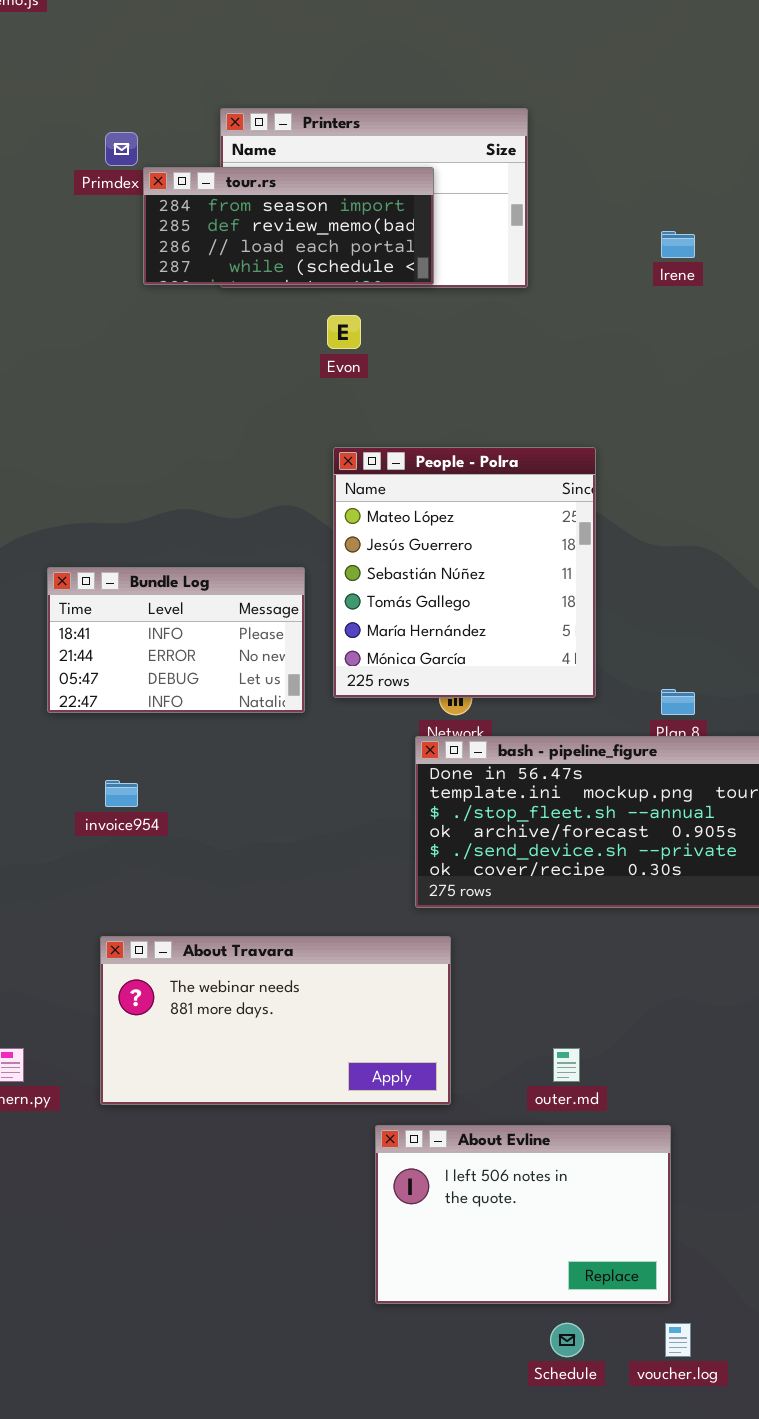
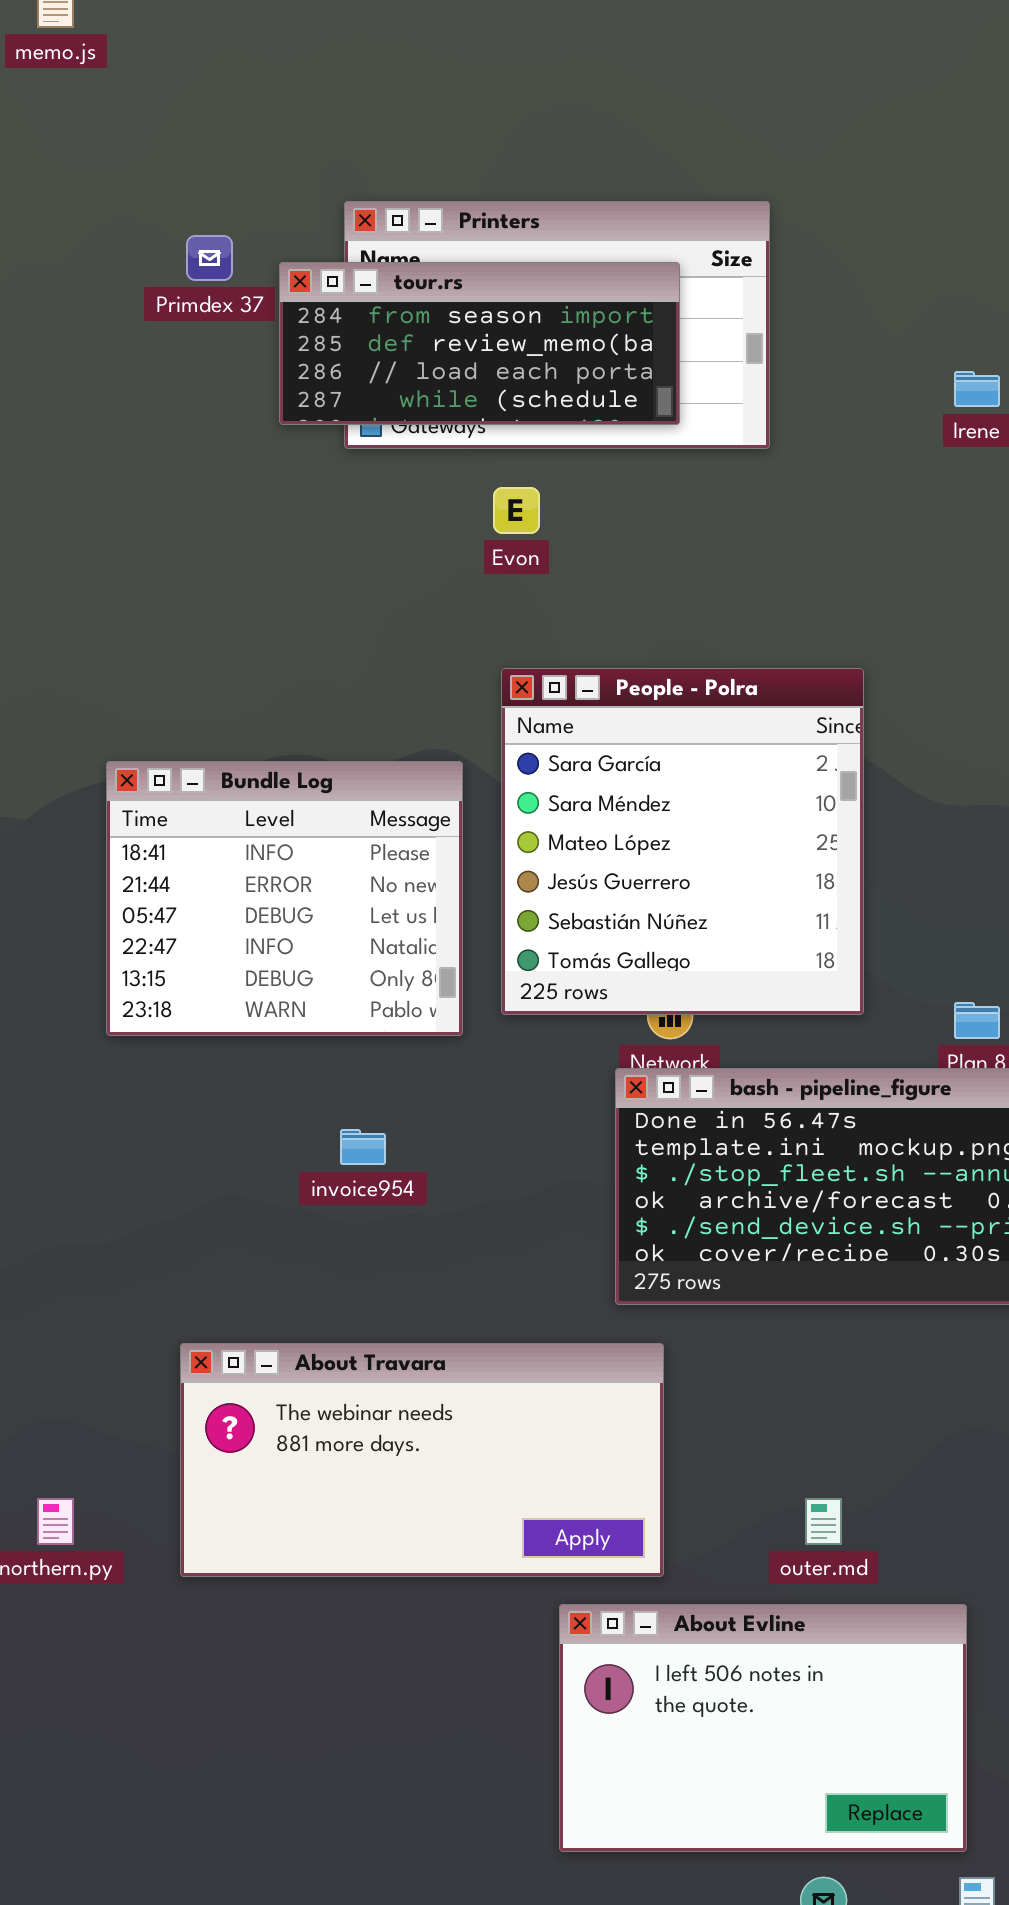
tour.rs: [143,167,434,285] -> [279,262,680,425], moved
People - Polra: [333,447,596,698] -> [501,668,864,1015], scrolled up 2 rows
Bundle Log: [47,567,305,713] -> [106,761,463,1036], resized
invoice954: [105,780,138,807] -> [340,1129,386,1165], moved

